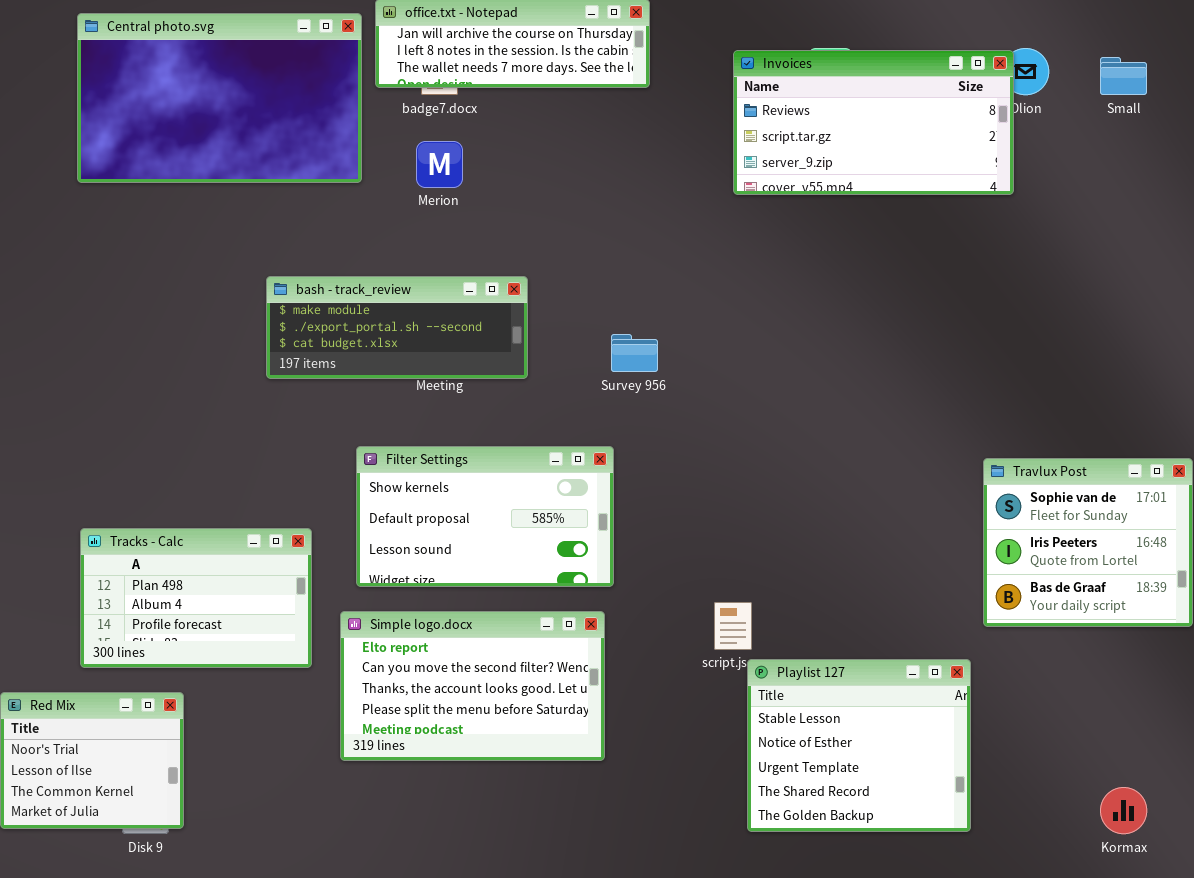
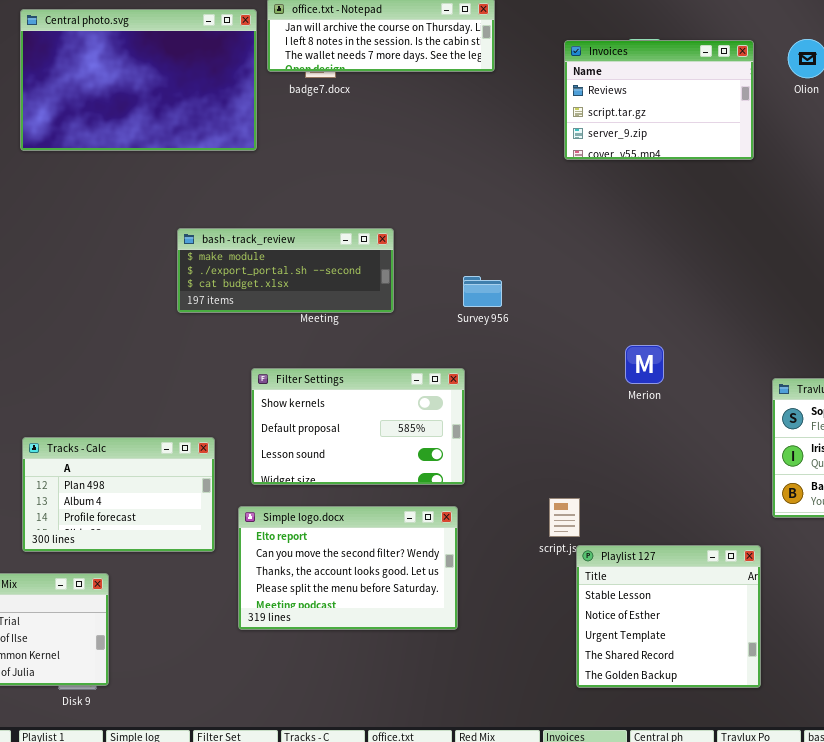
Invoices: [733,50,1014,195] -> [564,40,754,160], resized
Merion: [416,141,463,188] -> [625,345,664,384], moved

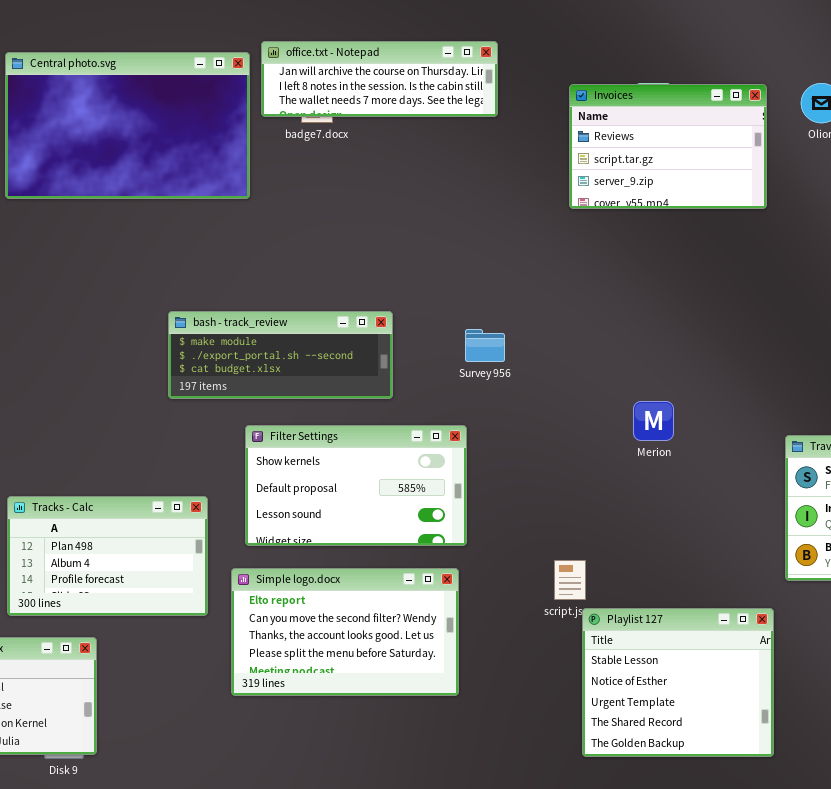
bash - track_review: [177,228,394,313] -> [168,311,393,399], moved

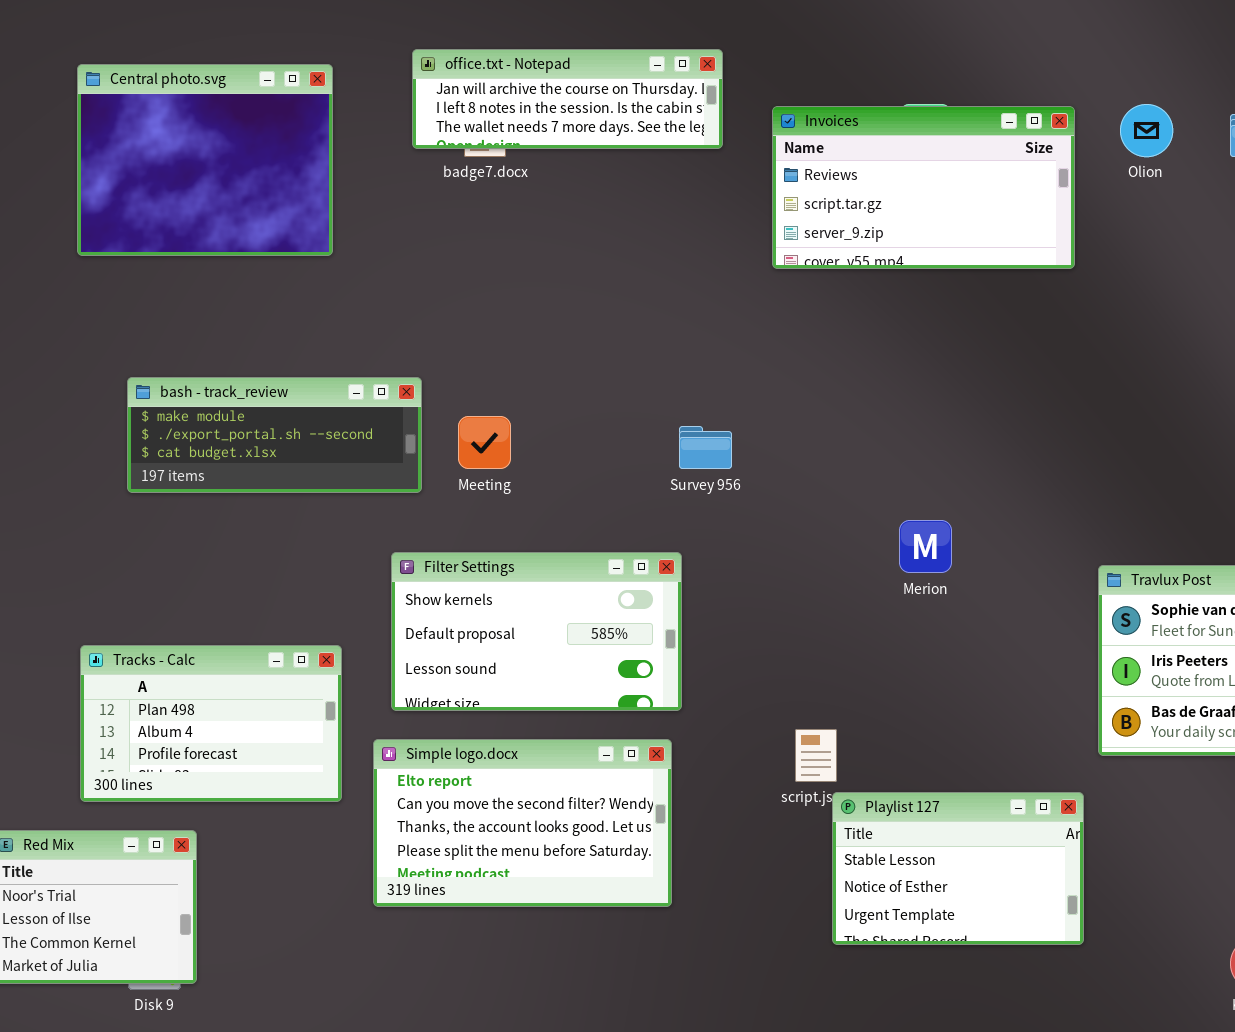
Central photo.svg: [5,52,250,199] -> [77,64,333,256], resized
Invoices: [569,84,767,209] -> [772,106,1075,269], resized
bash - track_review: [168,311,393,399] -> [127,377,422,493], moved
Playlist 127: [582,608,774,757] -> [832,792,1084,945], resized

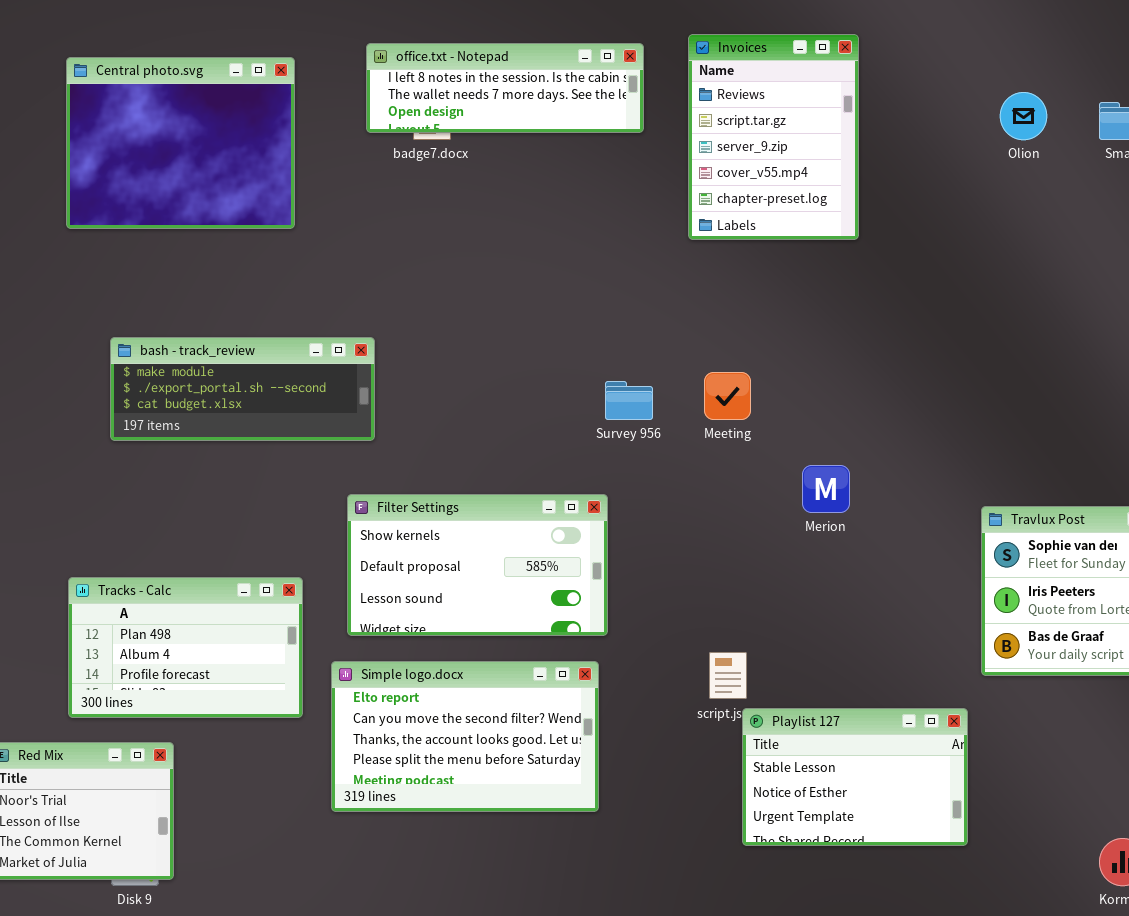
office.txt - Notepad: [412,49,723,149] -> [366,43,644,133], scrolled down 1 row
Invoices: [772,106,1075,269] -> [688,34,859,240], resized
Meeting: [458,416,511,469] -> [704,372,751,420], moved

